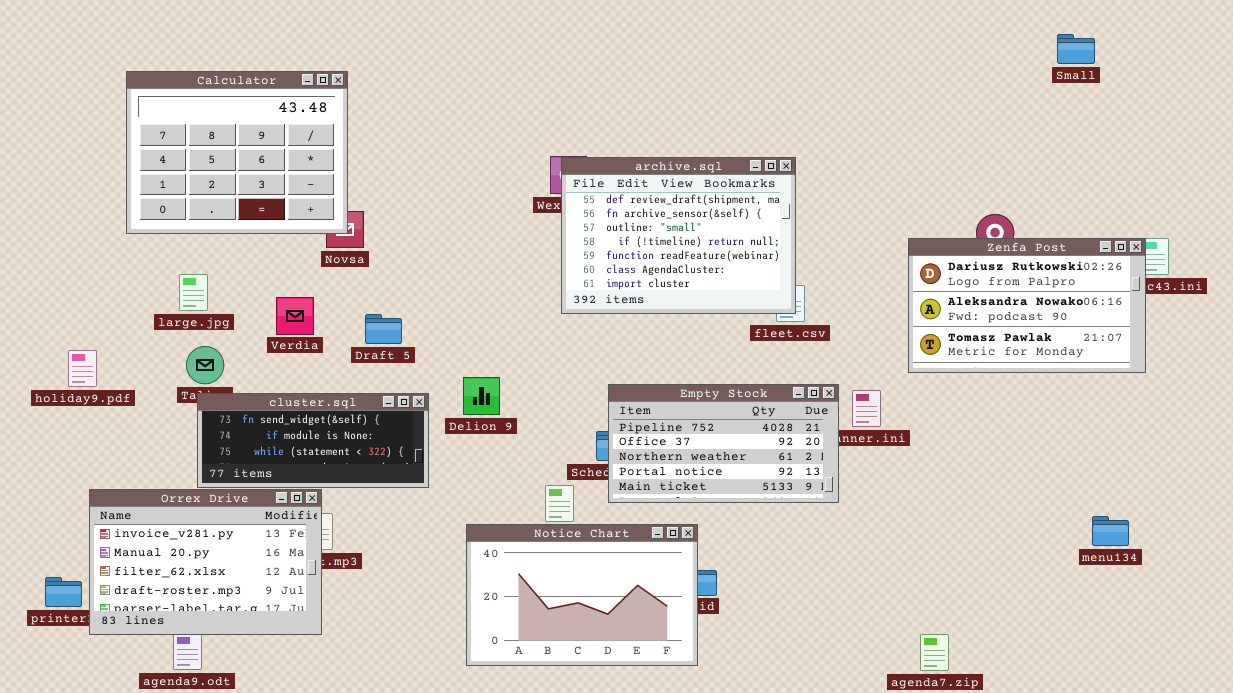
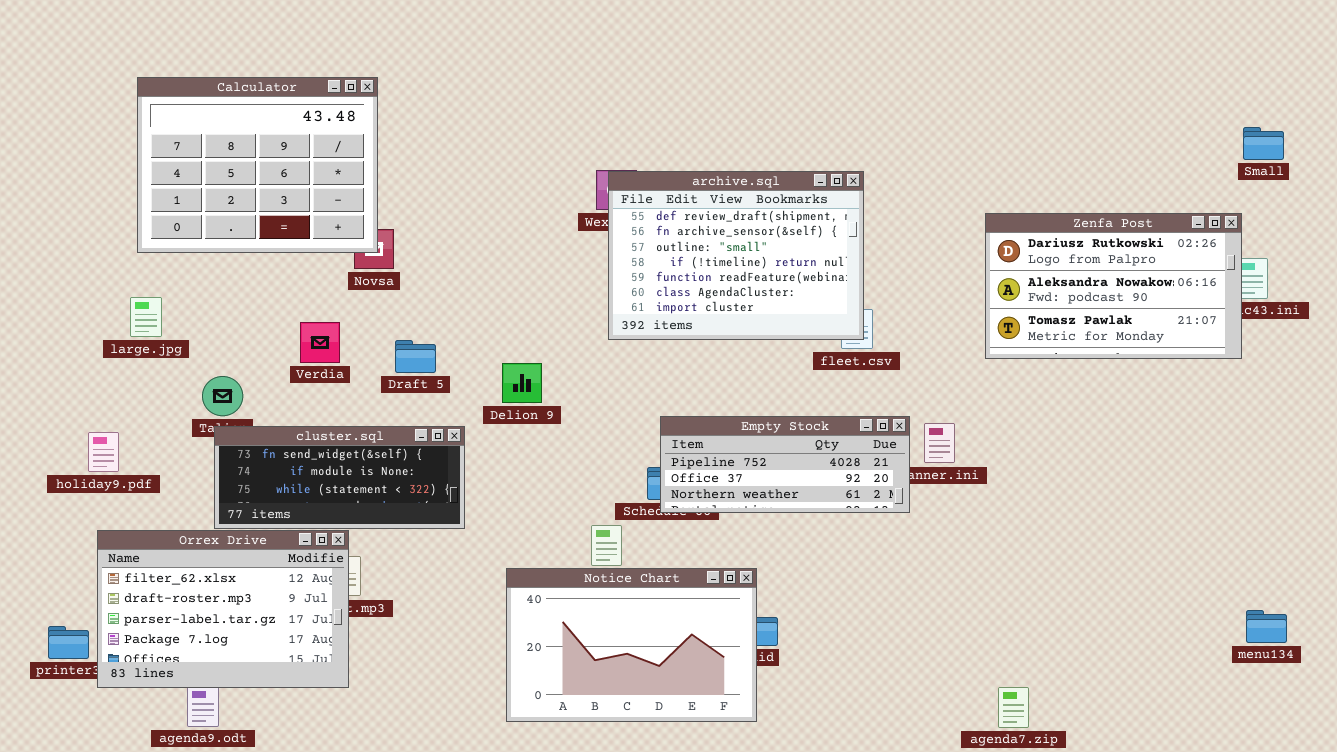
Small: [1057,34,1095,64] -> [1243,127,1284,160], moved
Zenfa Post: [908,238,1146,373] -> [985,213,1242,359], moved
large.jpg: [179,274,208,311] -> [130,297,162,337], moved
holiday9.pdf: [68,350,97,387] -> [88,432,119,472], moved
Delion 9: [463,377,500,415] -> [502,363,542,403], moved
Empty Stock: [608,384,839,503] -> [660,416,910,513], resized
Orrex Drive: [89,489,322,635] -> [97,530,349,688], scrolled down 2 rows
menu134: [1092,516,1129,546] -> [1246,610,1287,643], moved

